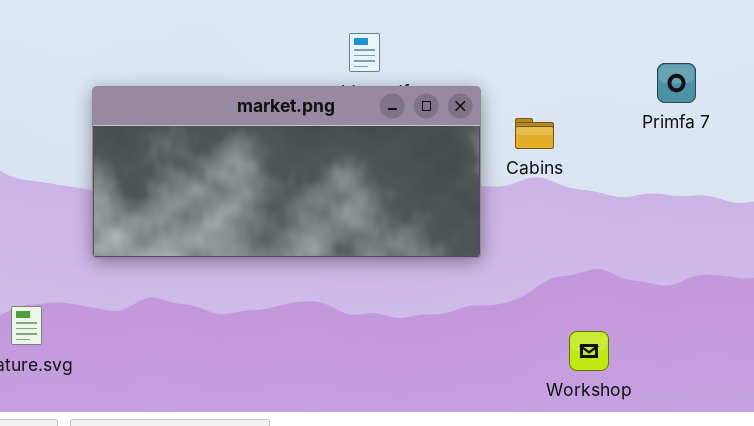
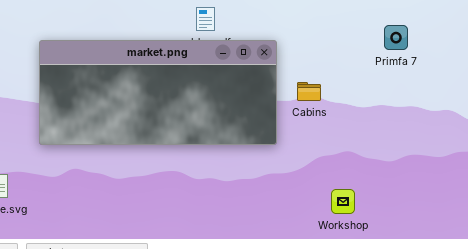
Cabins: [515,118,554,149] -> [297,82,321,101], moved

